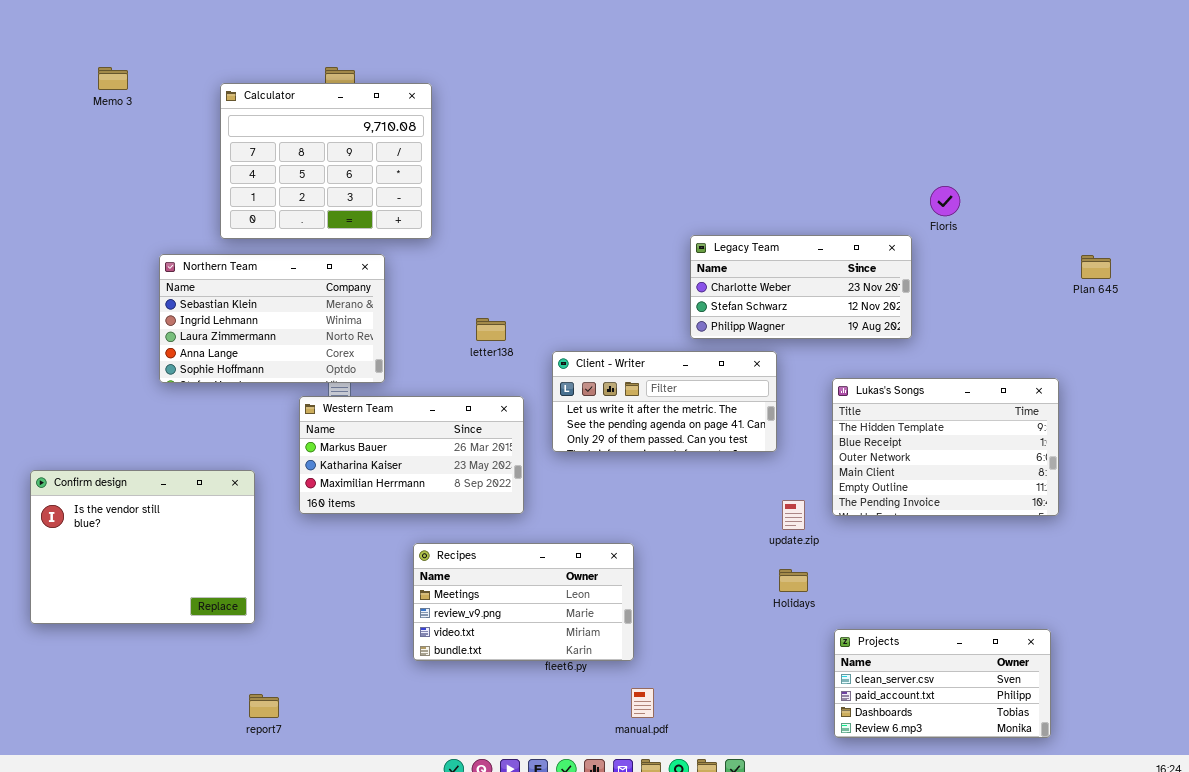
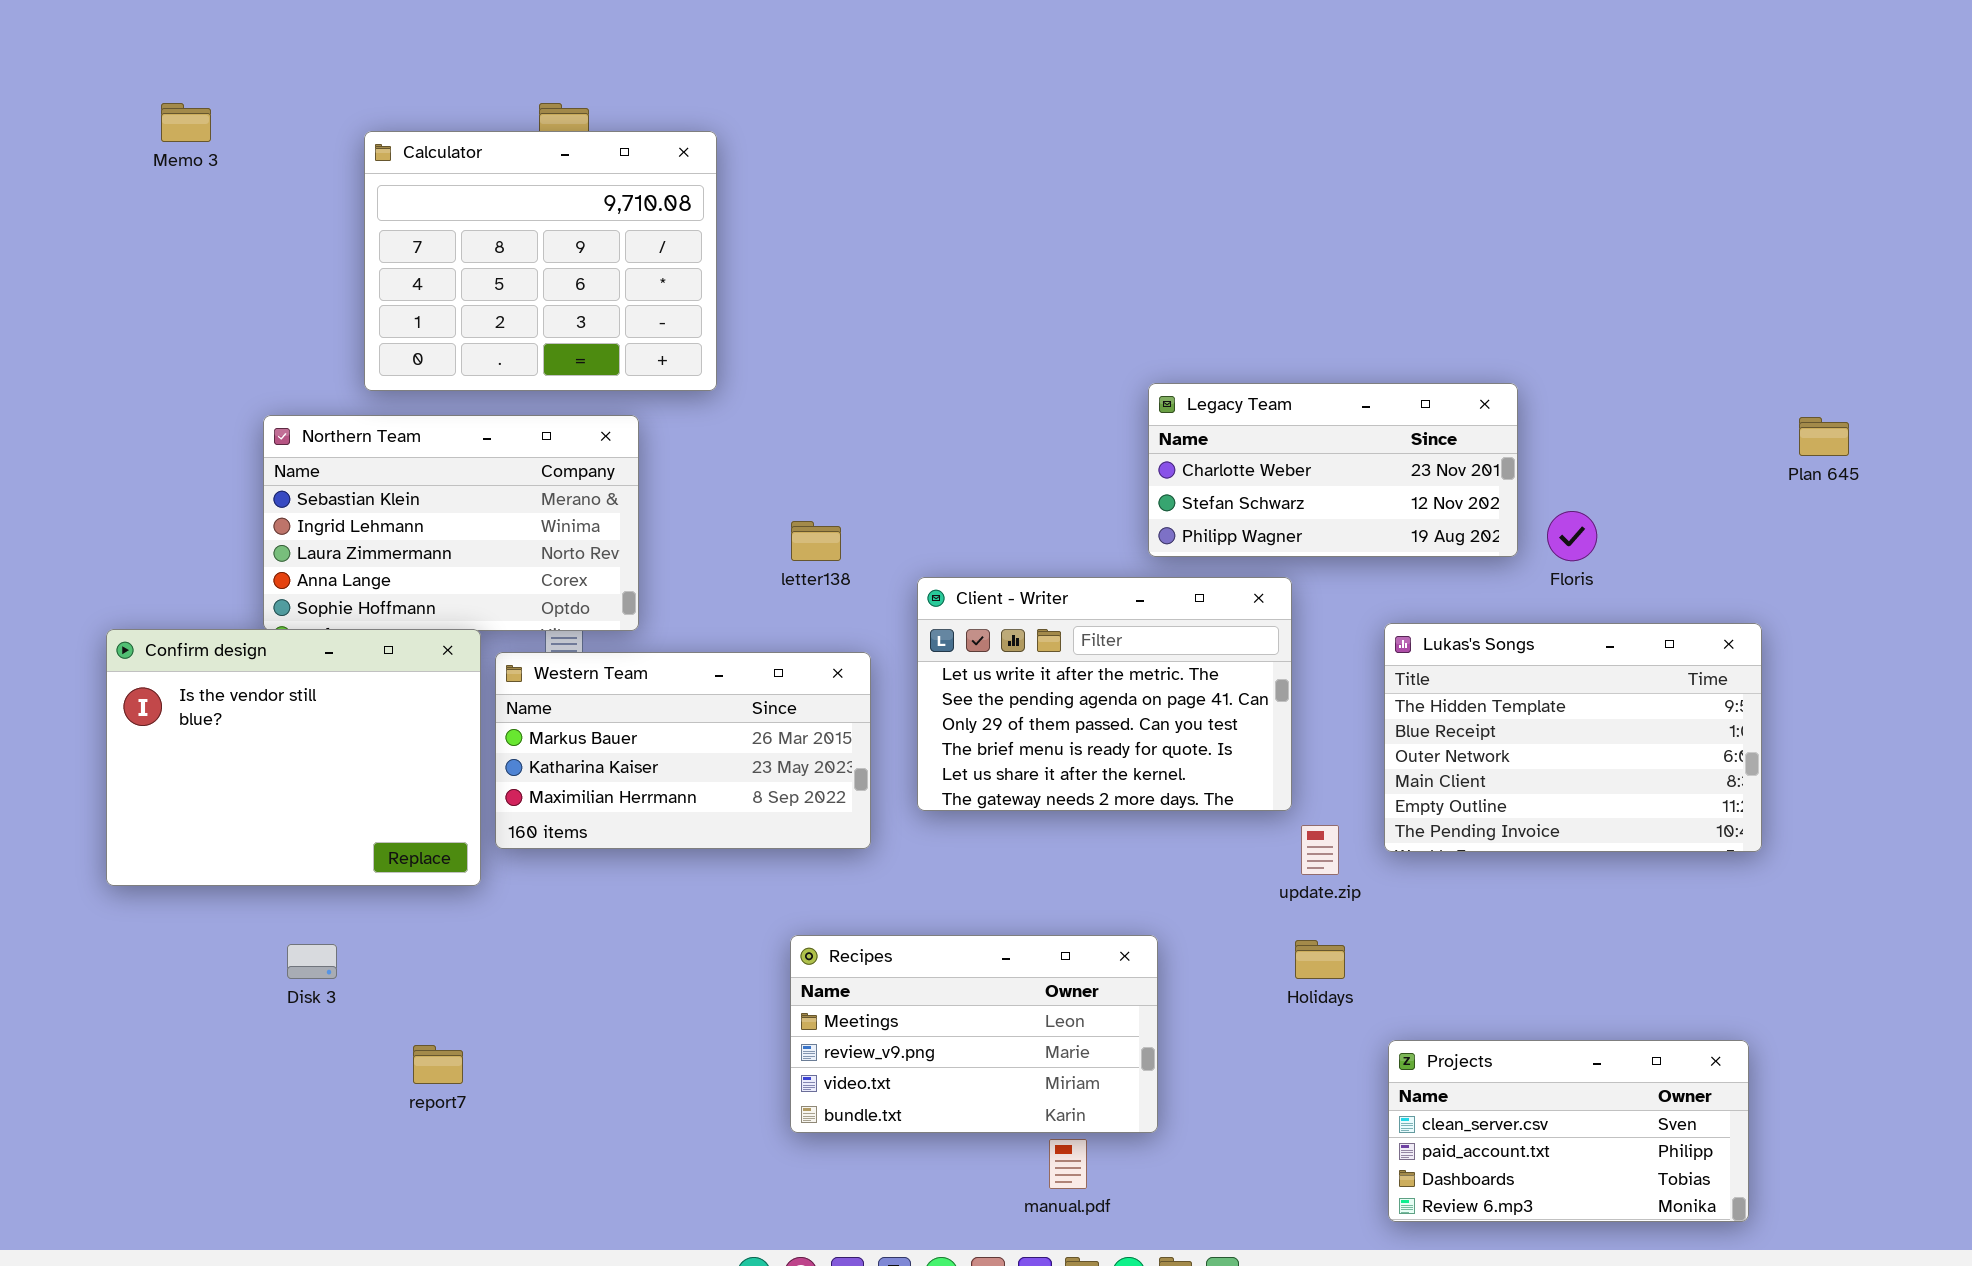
Floris: [930,186,960,216] -> [1547,511,1597,561], moved
Client - Writer: [552,351,777,452] -> [917,577,1292,811], resized
Confirm design: [30,470,255,624] -> [106,629,481,886], moved
Recipes: [413,543,634,661] -> [790,935,1158,1133], moved
report7: [249,694,279,718] -> [413,1045,463,1084], moved

